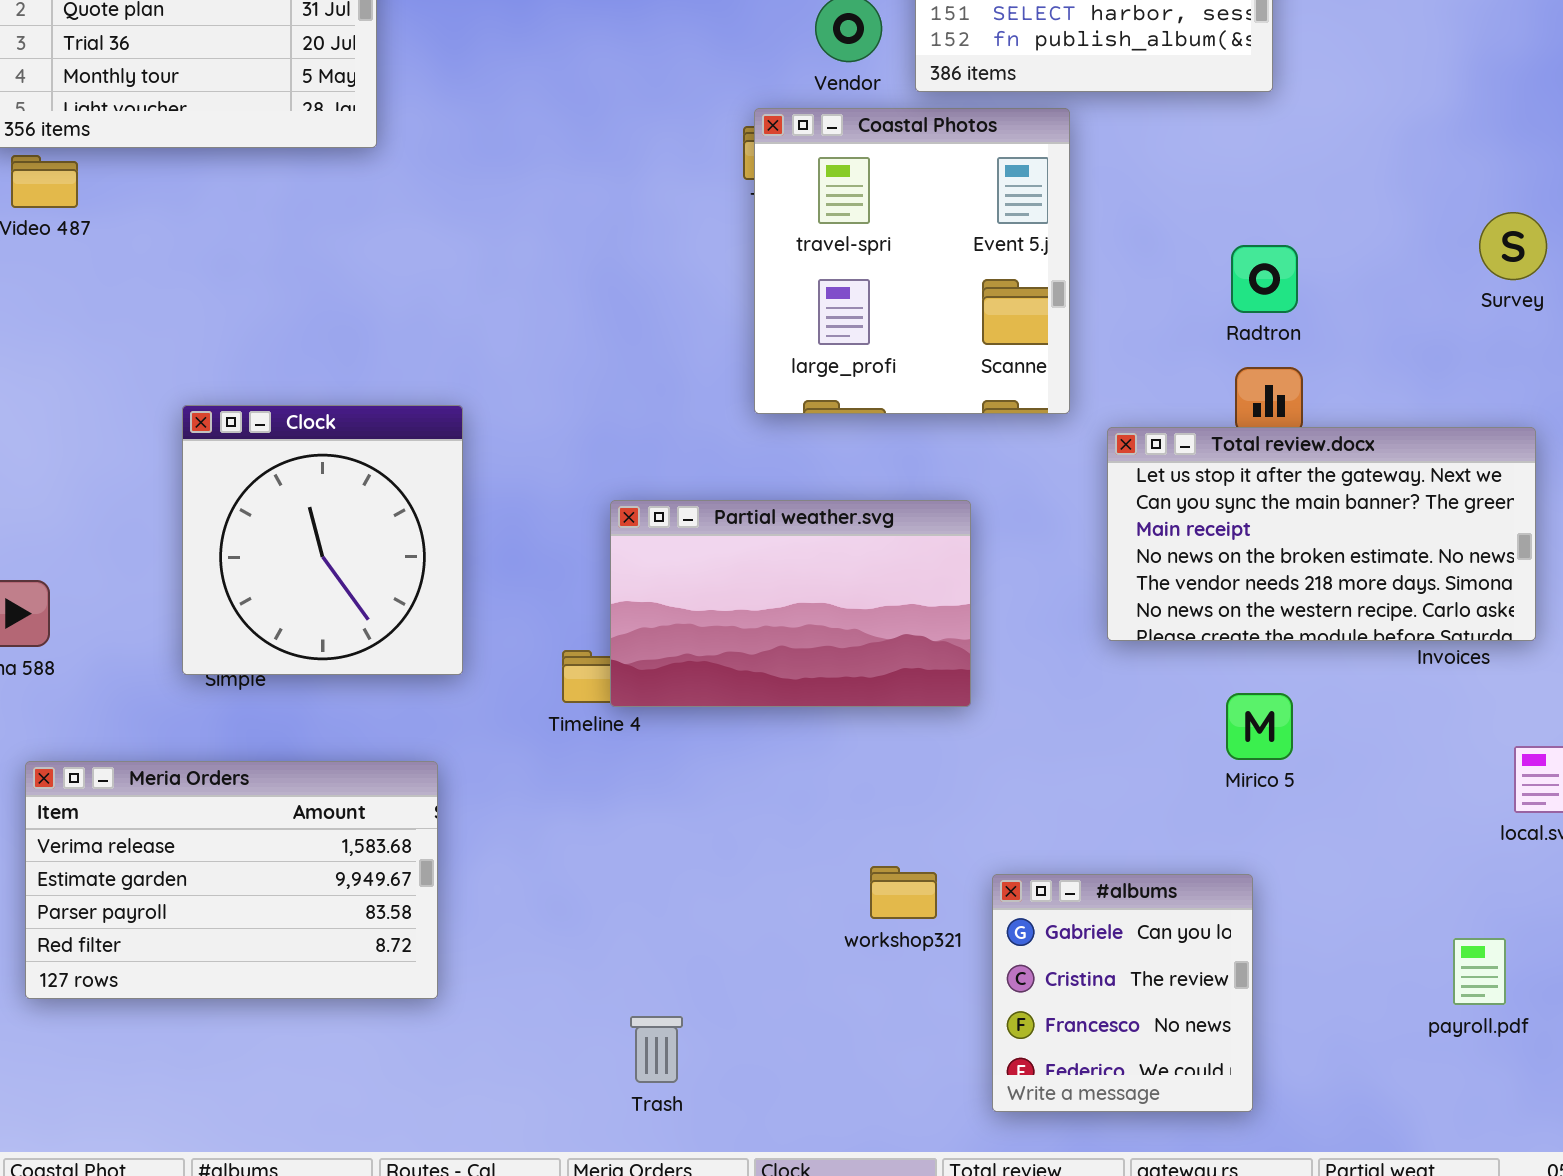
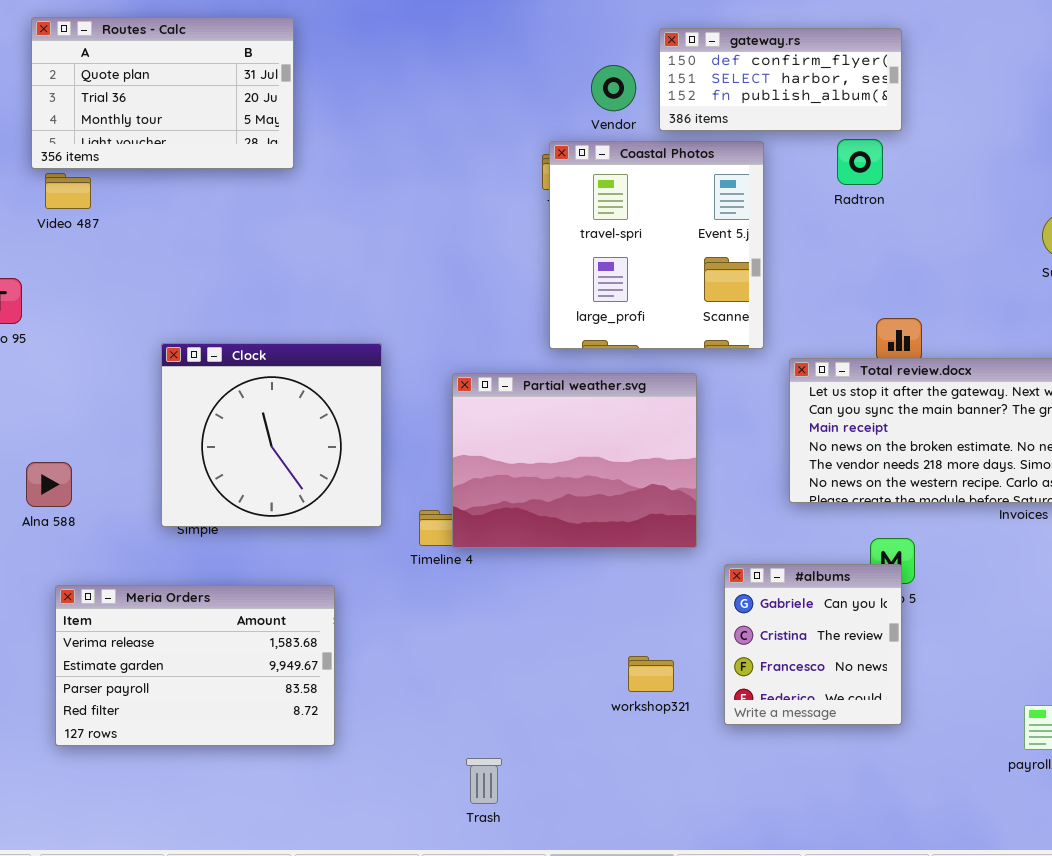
Radtron: [1231,245,1298,313] -> [837,139,883,185], moved
Clock: [182,405,463,675] -> [161,343,382,527], resized
Partial weather.svg: [610,500,971,707] -> [452,373,697,548], resized
#albums: [992,874,1253,1112] -> [724,564,902,725], moved

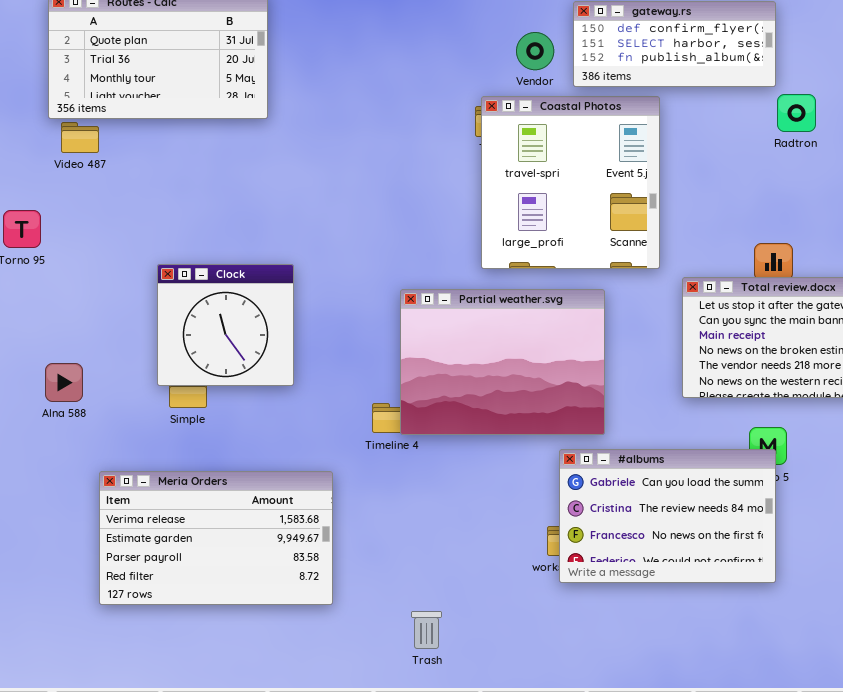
Radtron: [837,139,883,185] -> [777,94,816,132], moved
Clock: [161,343,382,527] -> [157,264,294,386], resized
#albums: [724,564,902,725] -> [559,449,776,583], resized
Meria Orders: [55,585,335,746] -> [99,471,333,605], moved

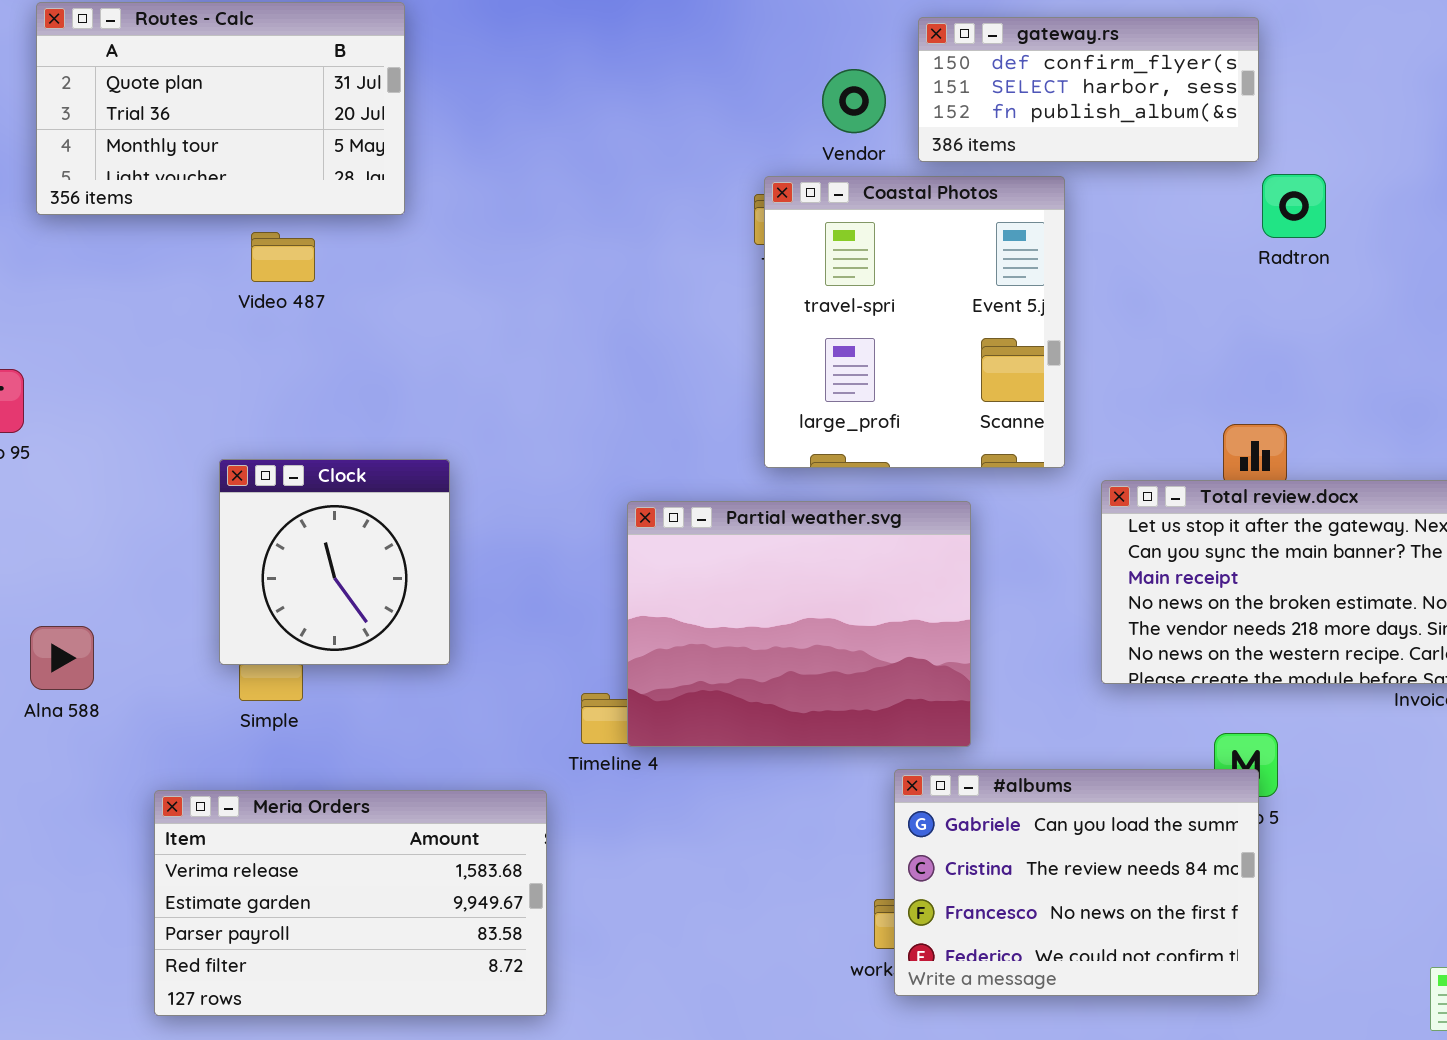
Video 487: [61,122,99,153] -> [251,232,315,282], moved
Meria Orders: [99,471,333,605] -> [154,790,547,1016], moved

